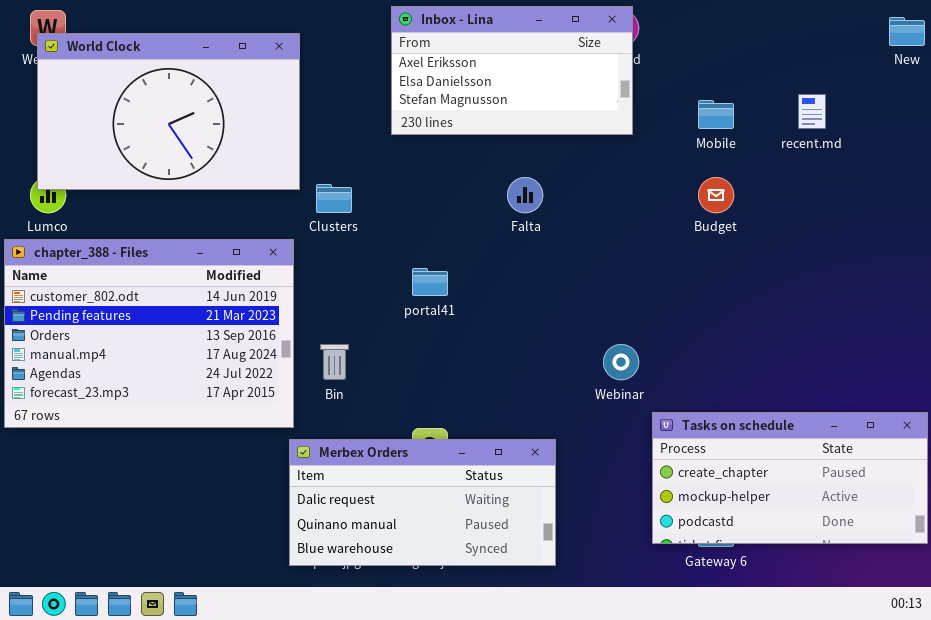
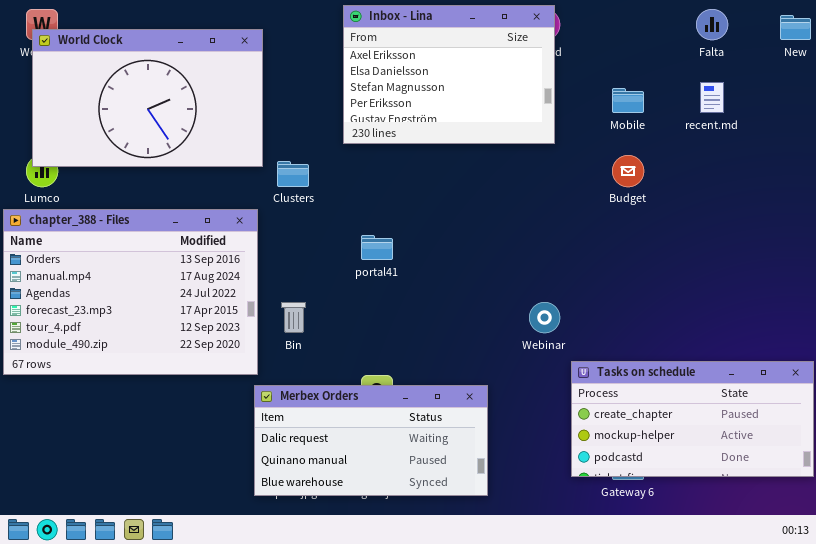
Inbox - Lina: [391,6,633,135] -> [343,5,555,144], resized
Falta: [507,177,543,213] -> [696,9,728,40], moved
chapter_388 - Files: [4,239,294,428] -> [3,209,258,375], scrolled down 2 rows

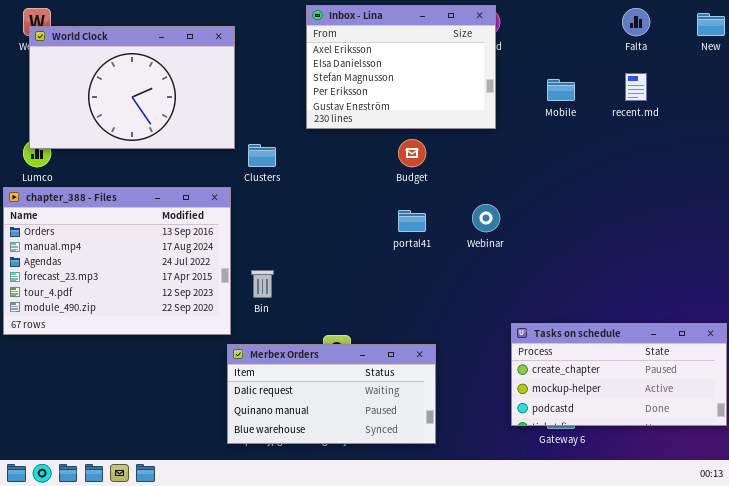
Budget: [612,155,644,187] -> [398,139,426,167], moved
portal41: [361,235,393,260] -> [398,210,426,232], moved
Webinar: [529,302,560,333] -> [472,204,500,232], moved

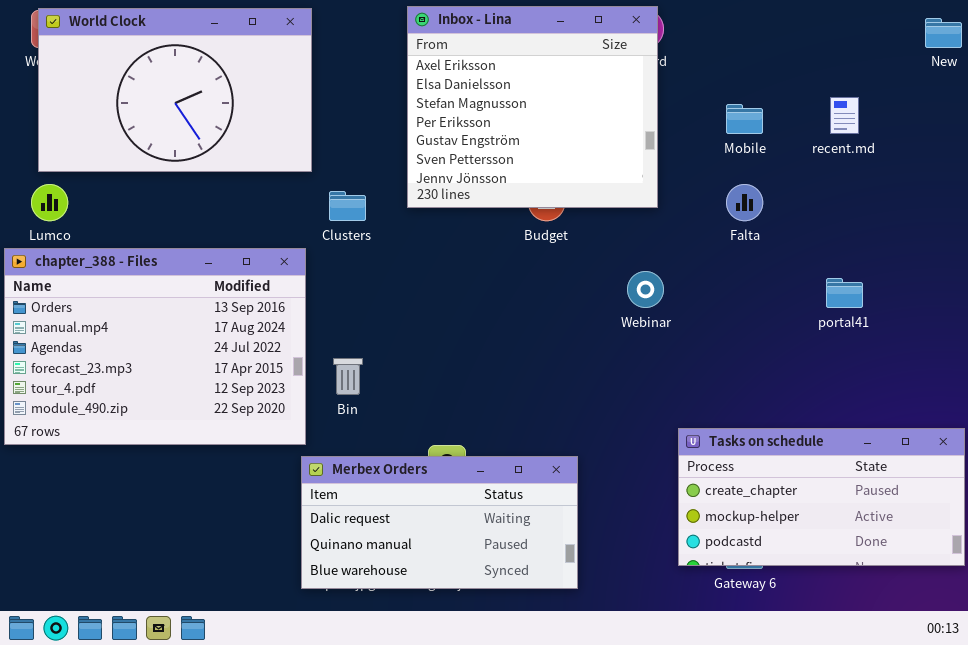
Inbox - Lina: [306,5,496,129] -> [407,6,658,208], resized
Falta: [622,8,650,36] -> [726,184,763,221], moved
World Clock: [29,26,235,149] -> [38,8,312,172], moved
portal41: [398,210,426,232] -> [826,278,863,308], moved

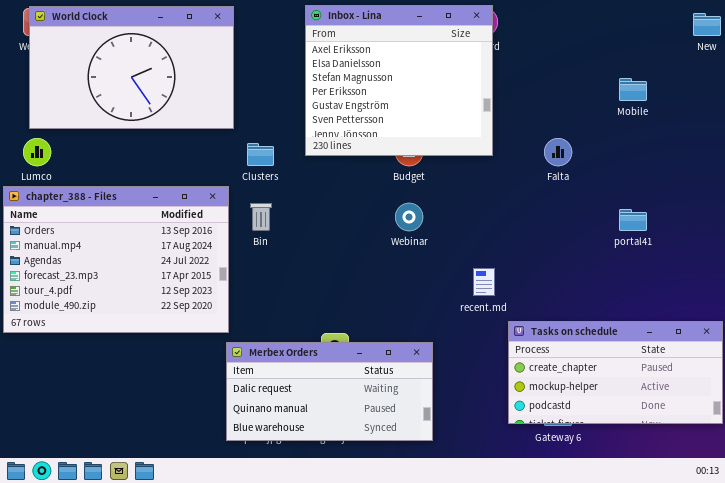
recent.md: [830,97,859,134] -> [473,268,495,296], moved
Mobile: [726,104,763,134] -> [619,78,647,101], moved
Webinar: [627,271,664,308] -> [395,203,423,231], moved
Bin: [333,358,363,395] -> [250,203,272,231], moved

